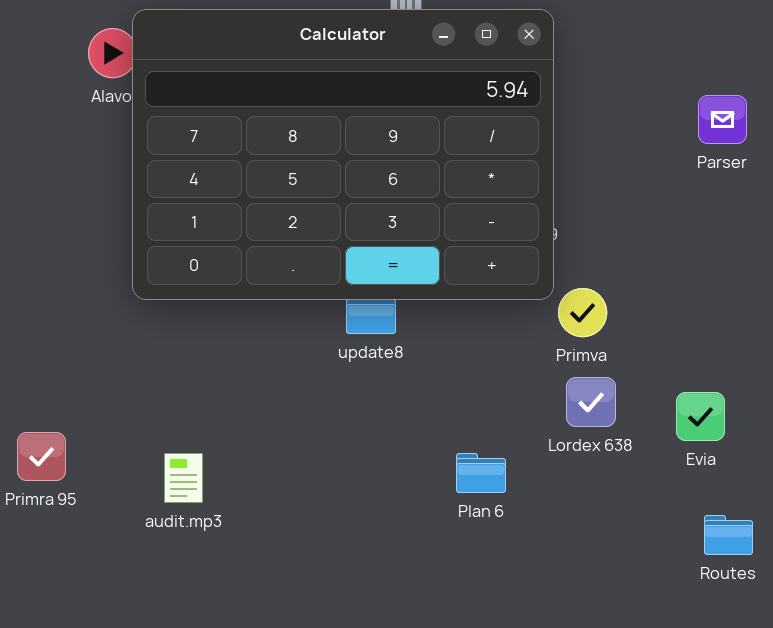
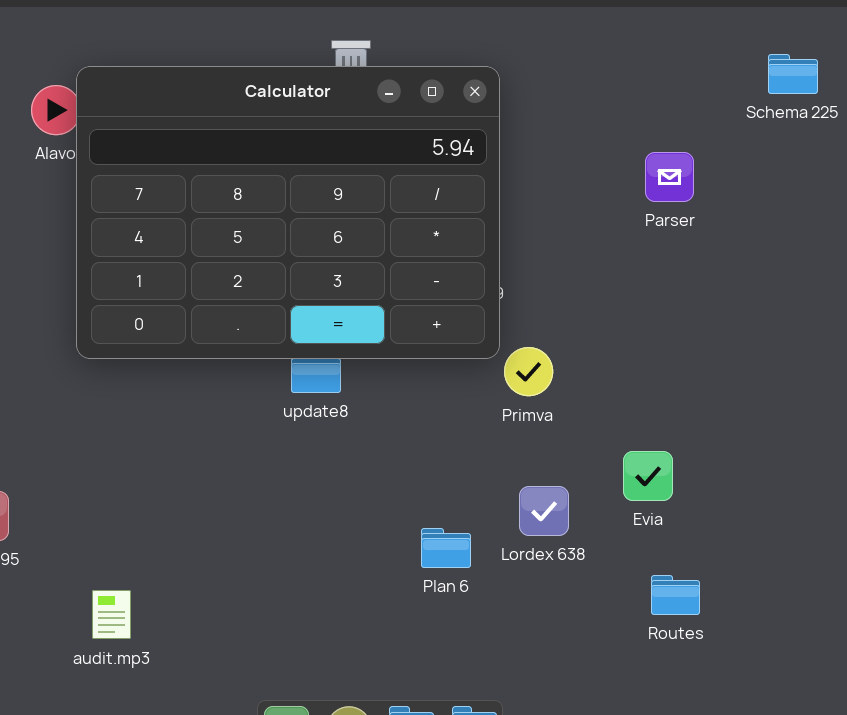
Lordex 638: [566,377,616,427] -> [519,486,569,536], moved
audit.mp3: [164,453,203,503] -> [92,590,131,639], moved
Plan 6: [456,453,506,493] -> [421,528,471,568], moved

